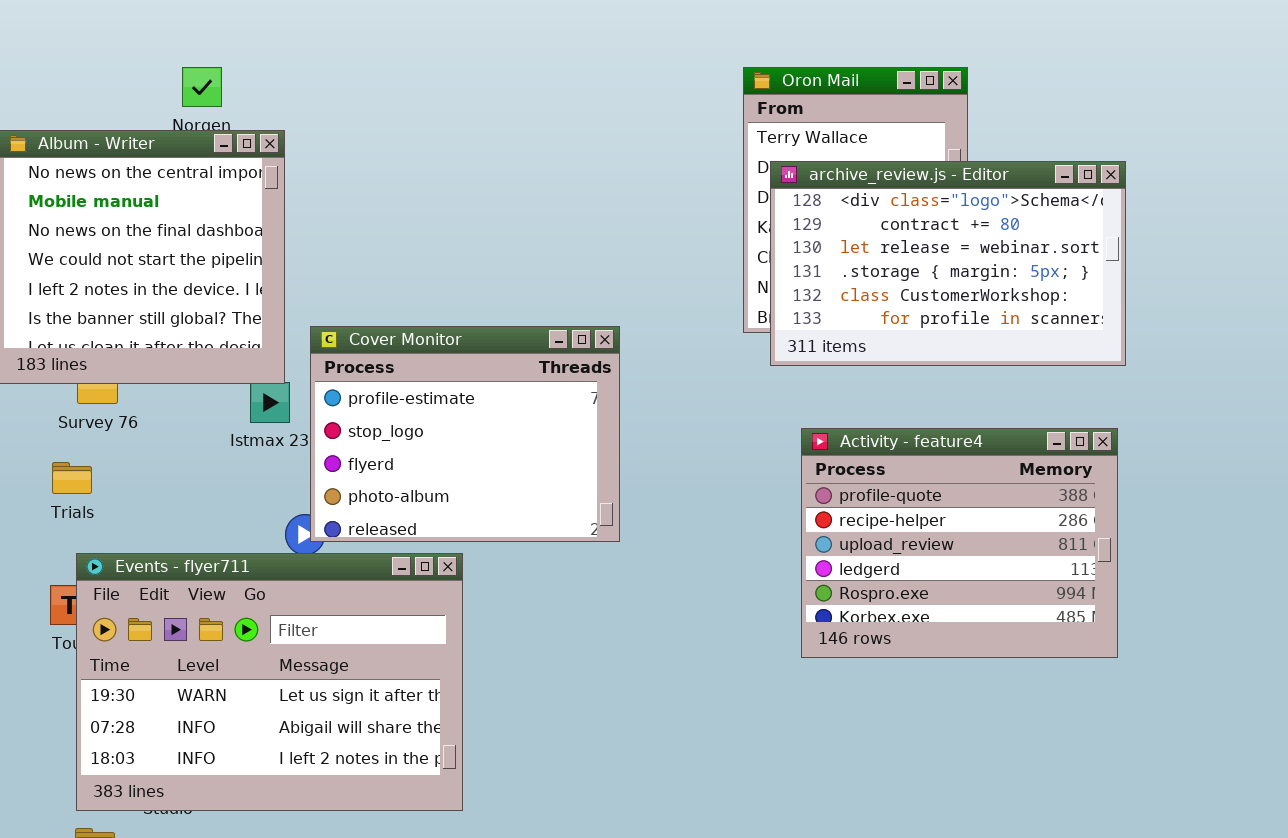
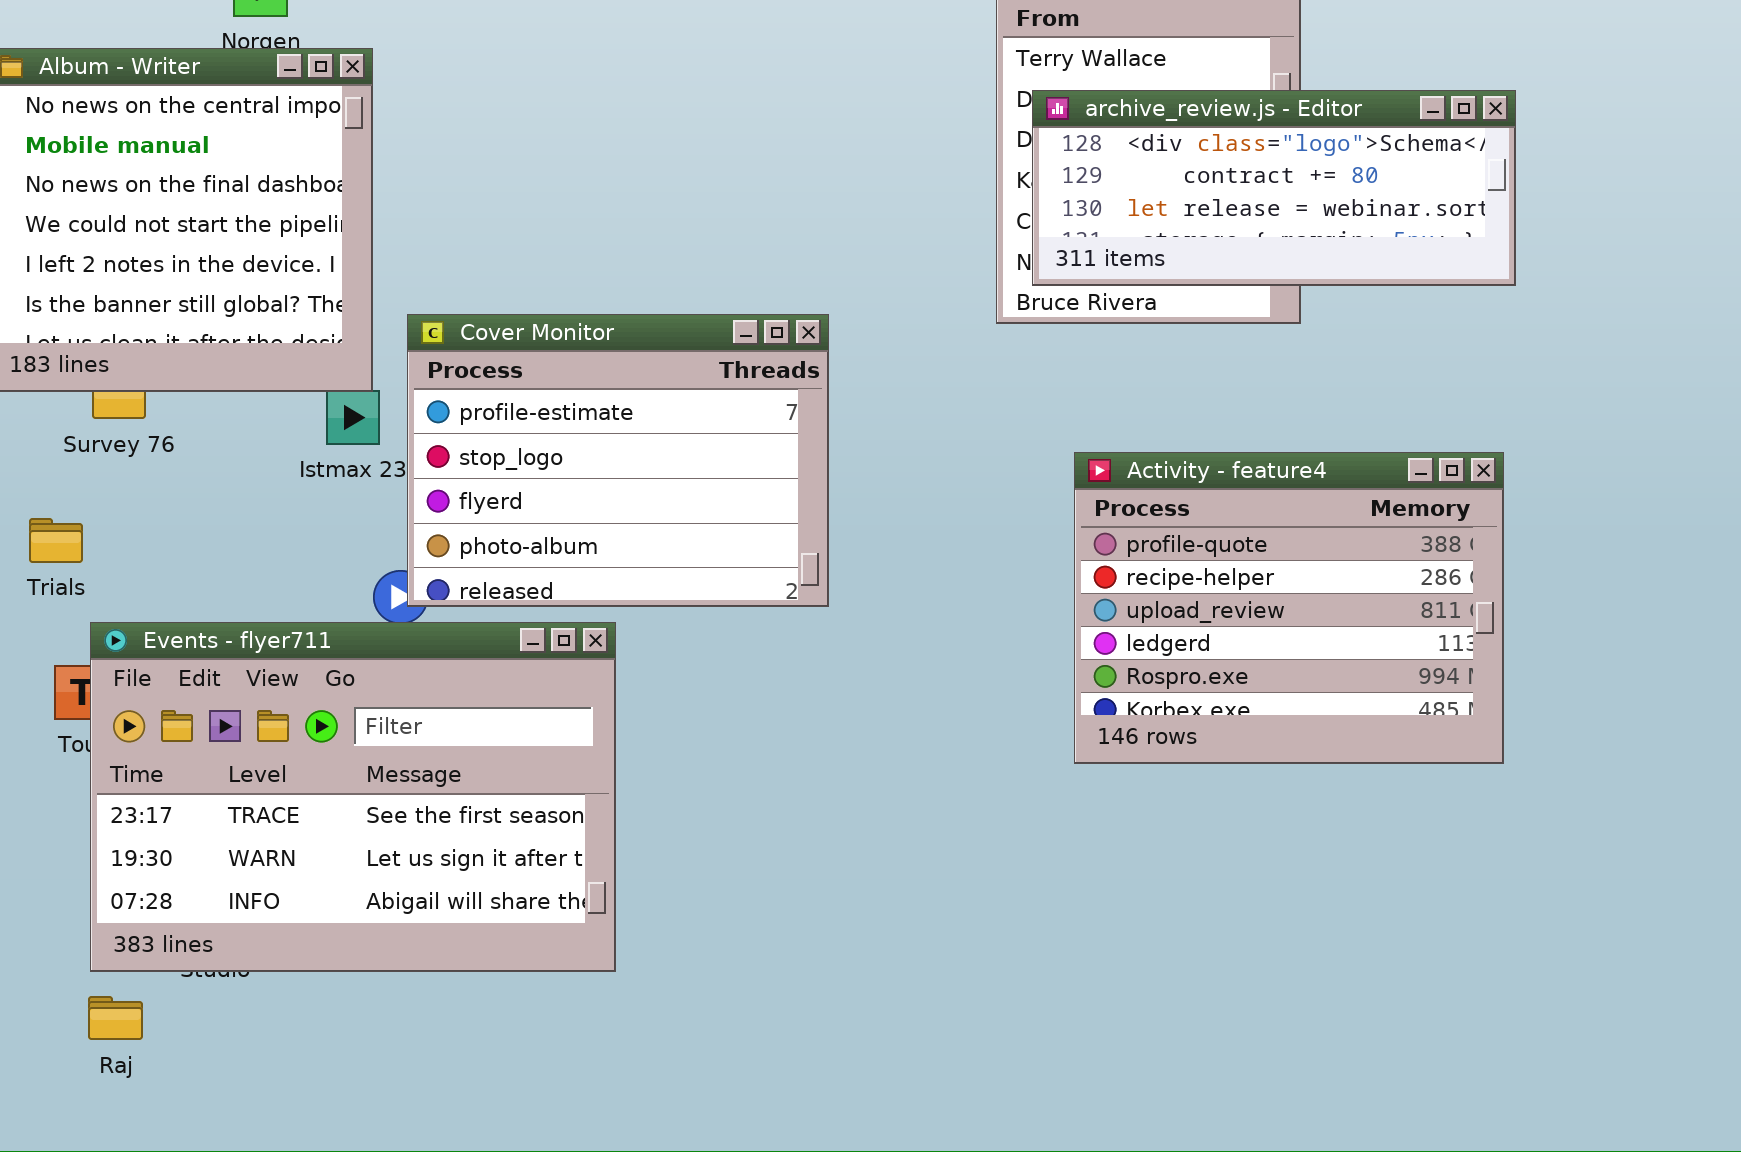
archive_review.js - Editor: [770,161,1126,366] -> [1032,90,1516,286], resized
Trials: [52,462,92,494] -> [29,518,83,563], moved
Events - flyer711: [76,553,463,811] -> [90,622,616,972], scrolled up 1 row

